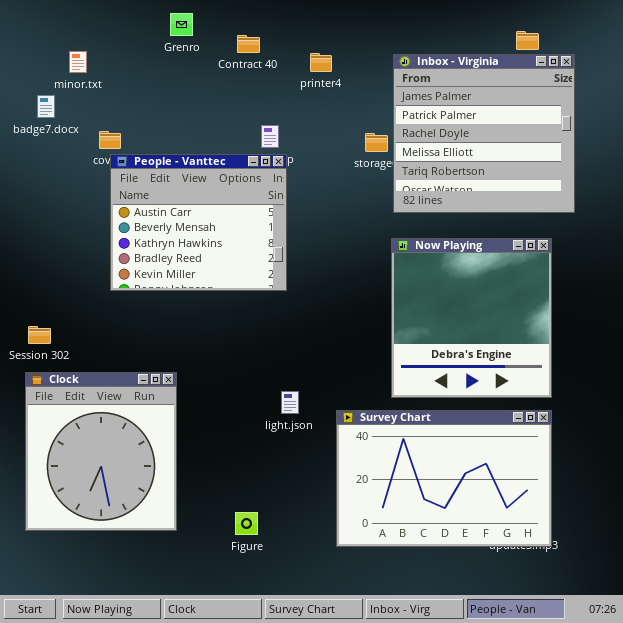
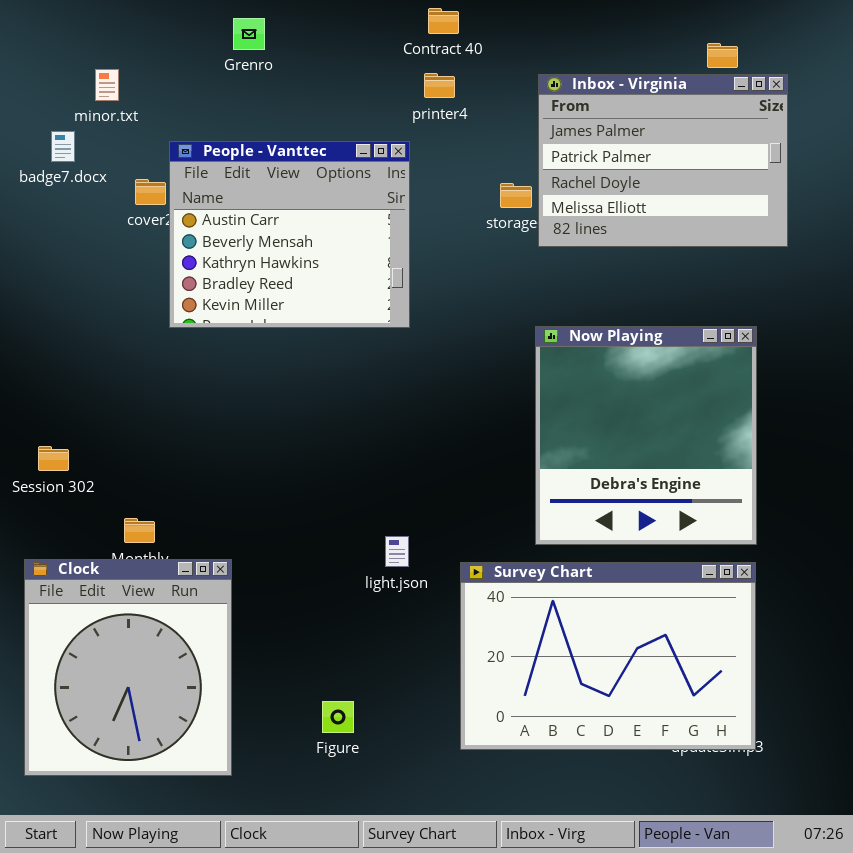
Contract 40: [237,35,260,53] -> [428,8,459,34], moved
Inbox - Virginia: [393,54,575,213] -> [538,74,788,247], resized
People - Vanttec: [110,154,287,291] -> [169,141,410,328], moved
Clock: [25,372,177,531] -> [24,559,232,776], moved

